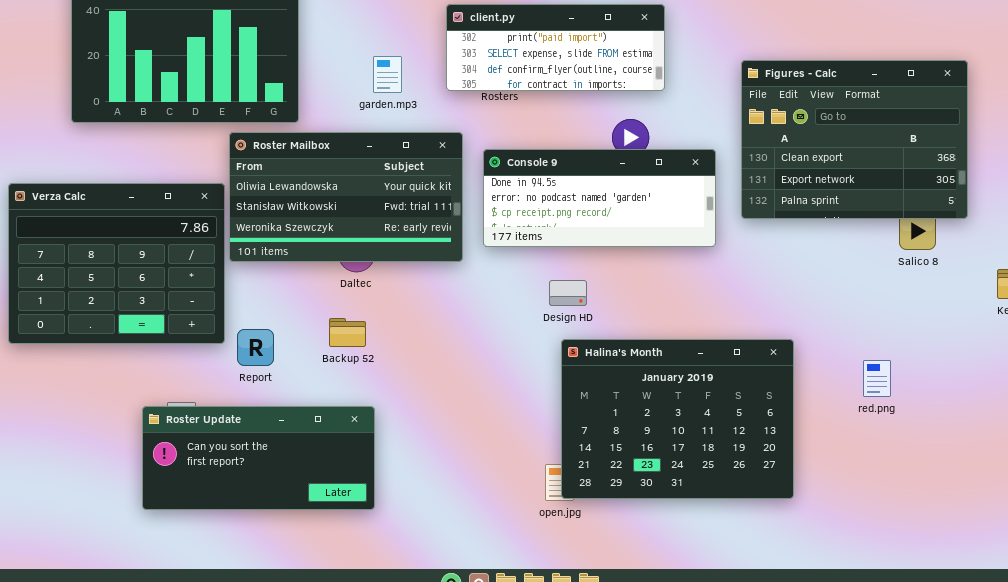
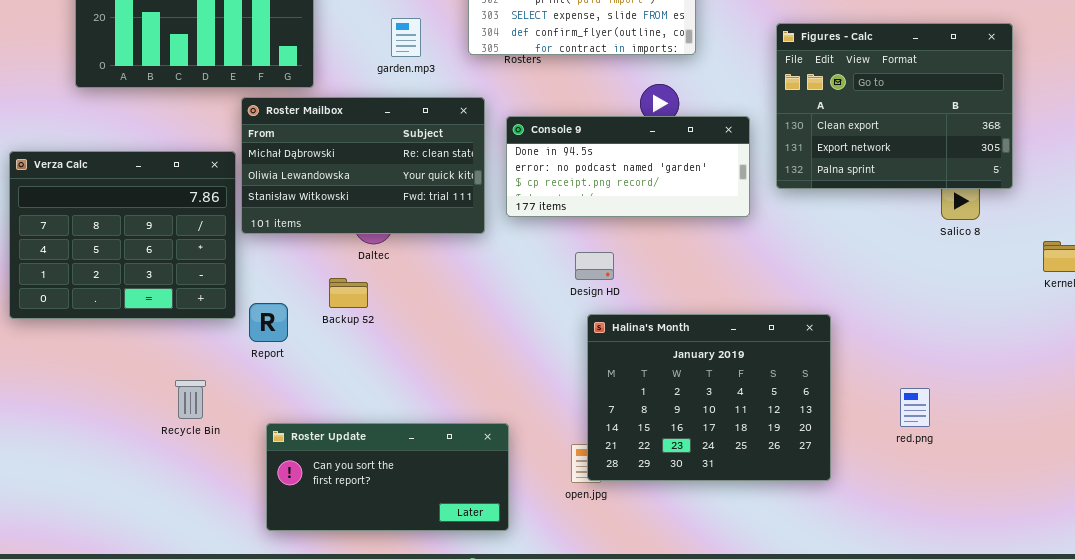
Roster Mailbox: [229,132,463,262] -> [241,97,485,234], scrolled up 1 row
Backup 52: [329,318,366,347] -> [329,278,368,308], moved
red.png: [863,360,891,397] -> [900,388,930,427], moved
Roster Update: [142,406,375,510] -> [266,423,509,531], moved

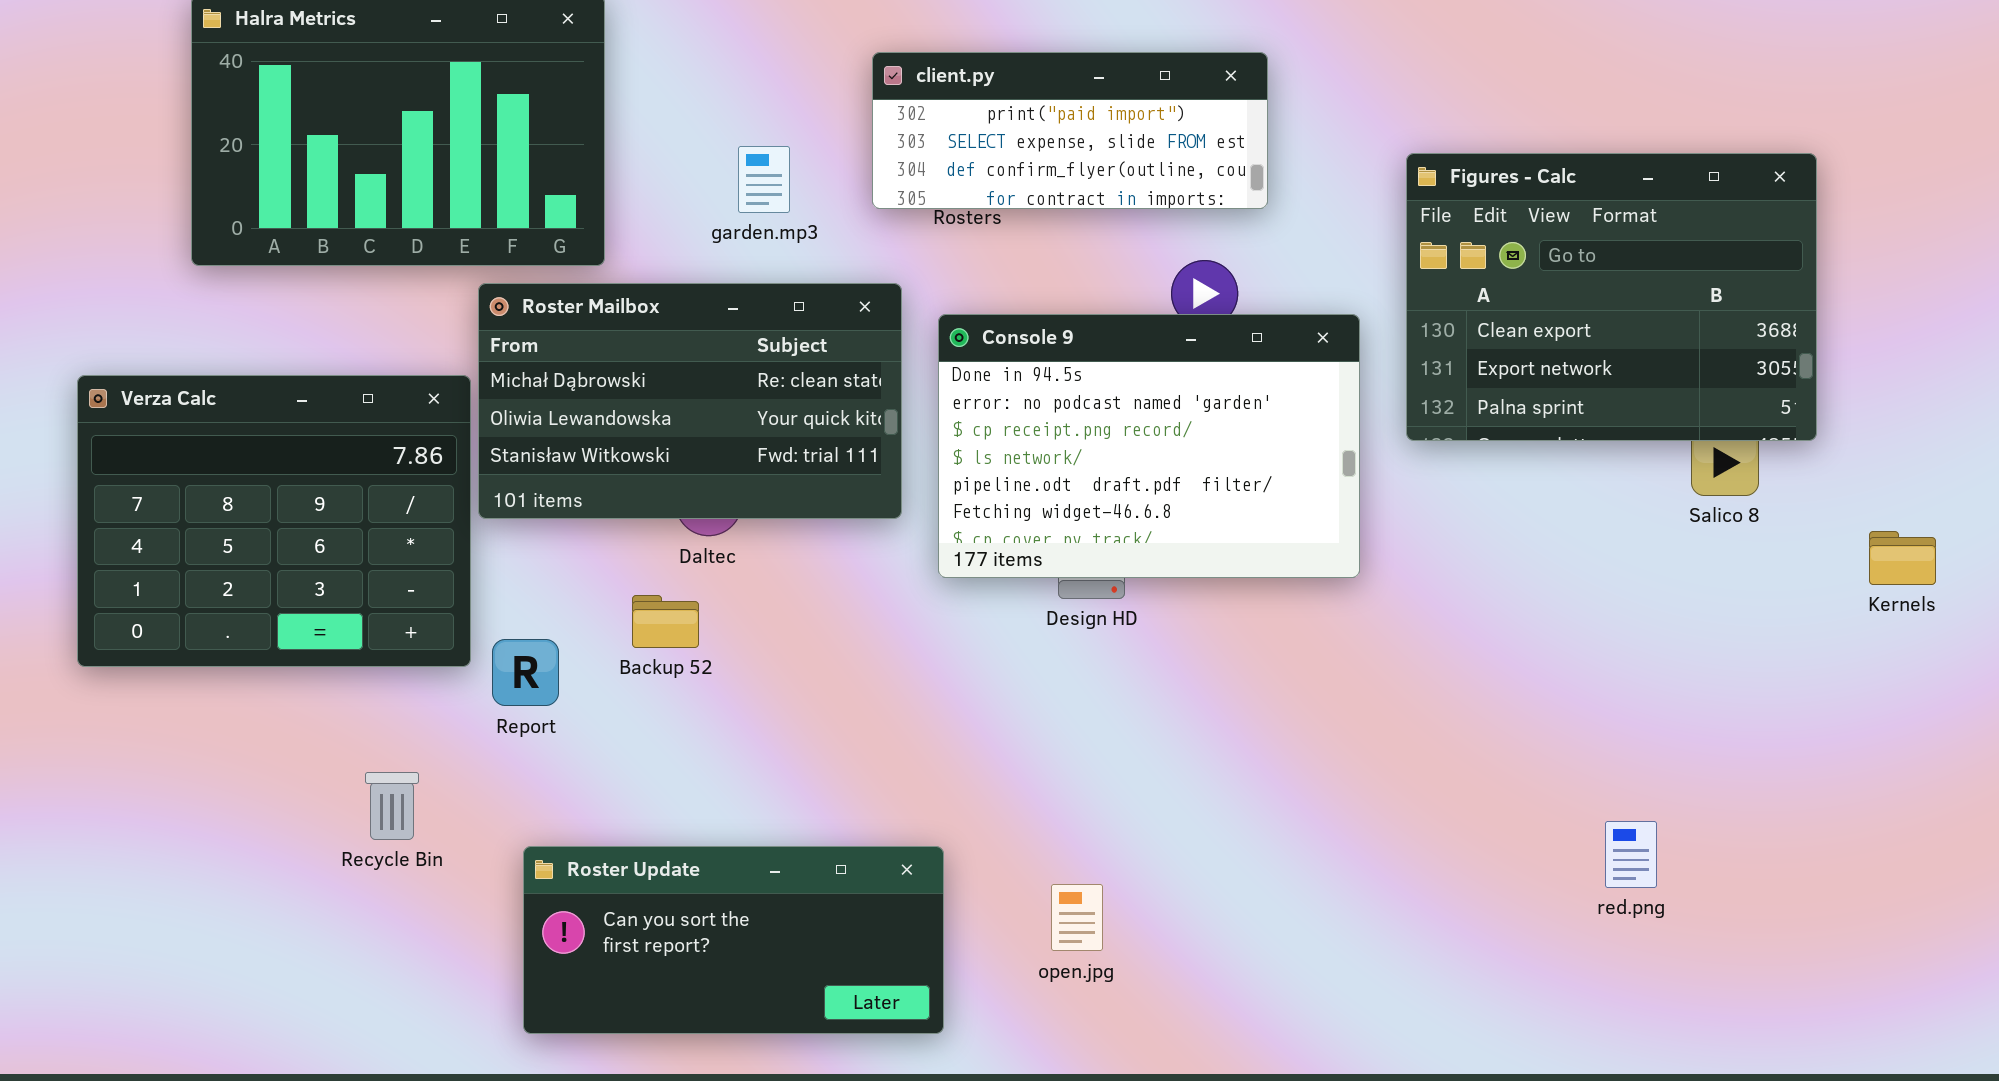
Console 9: [506,116,750,217] -> [938,314,1360,578], resized
Halina's Month: [587,314,831,481] -> none, closed
red.png: [900,388,930,427] -> [1605,821,1657,888], moved

